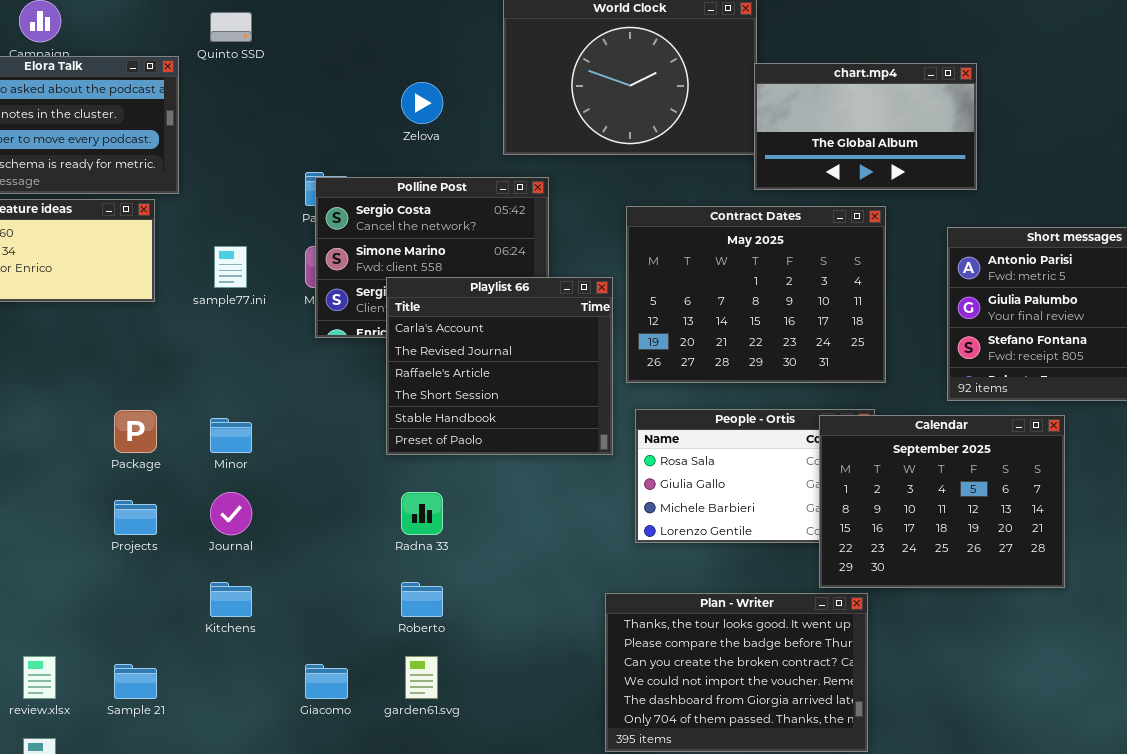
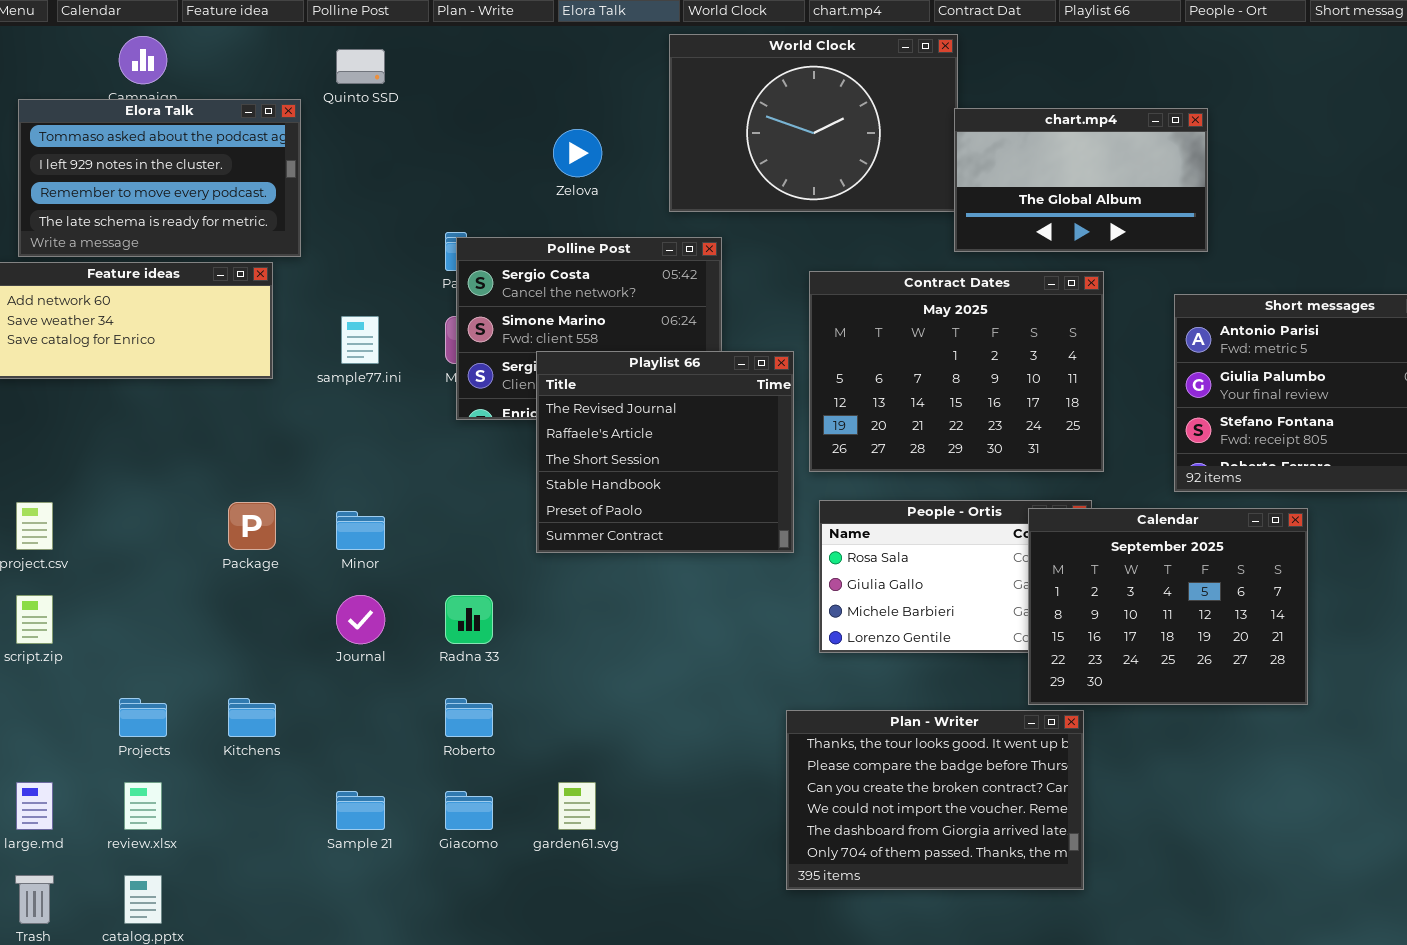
Playlist 66: [386,277,613,455] -> [536,351,794,553], scrolled down 1 row
Radna 33: [401,492,443,535] -> [445,595,493,644], moved
Projects: [114,500,157,535] -> [119,698,167,737], moved
Kitchens: [210,582,252,617] -> [228,698,276,737], moved
Roberto: [401,582,443,617] -> [445,698,493,737], moved
Sample 21: [114,664,157,699] -> [336,791,385,830], moved

